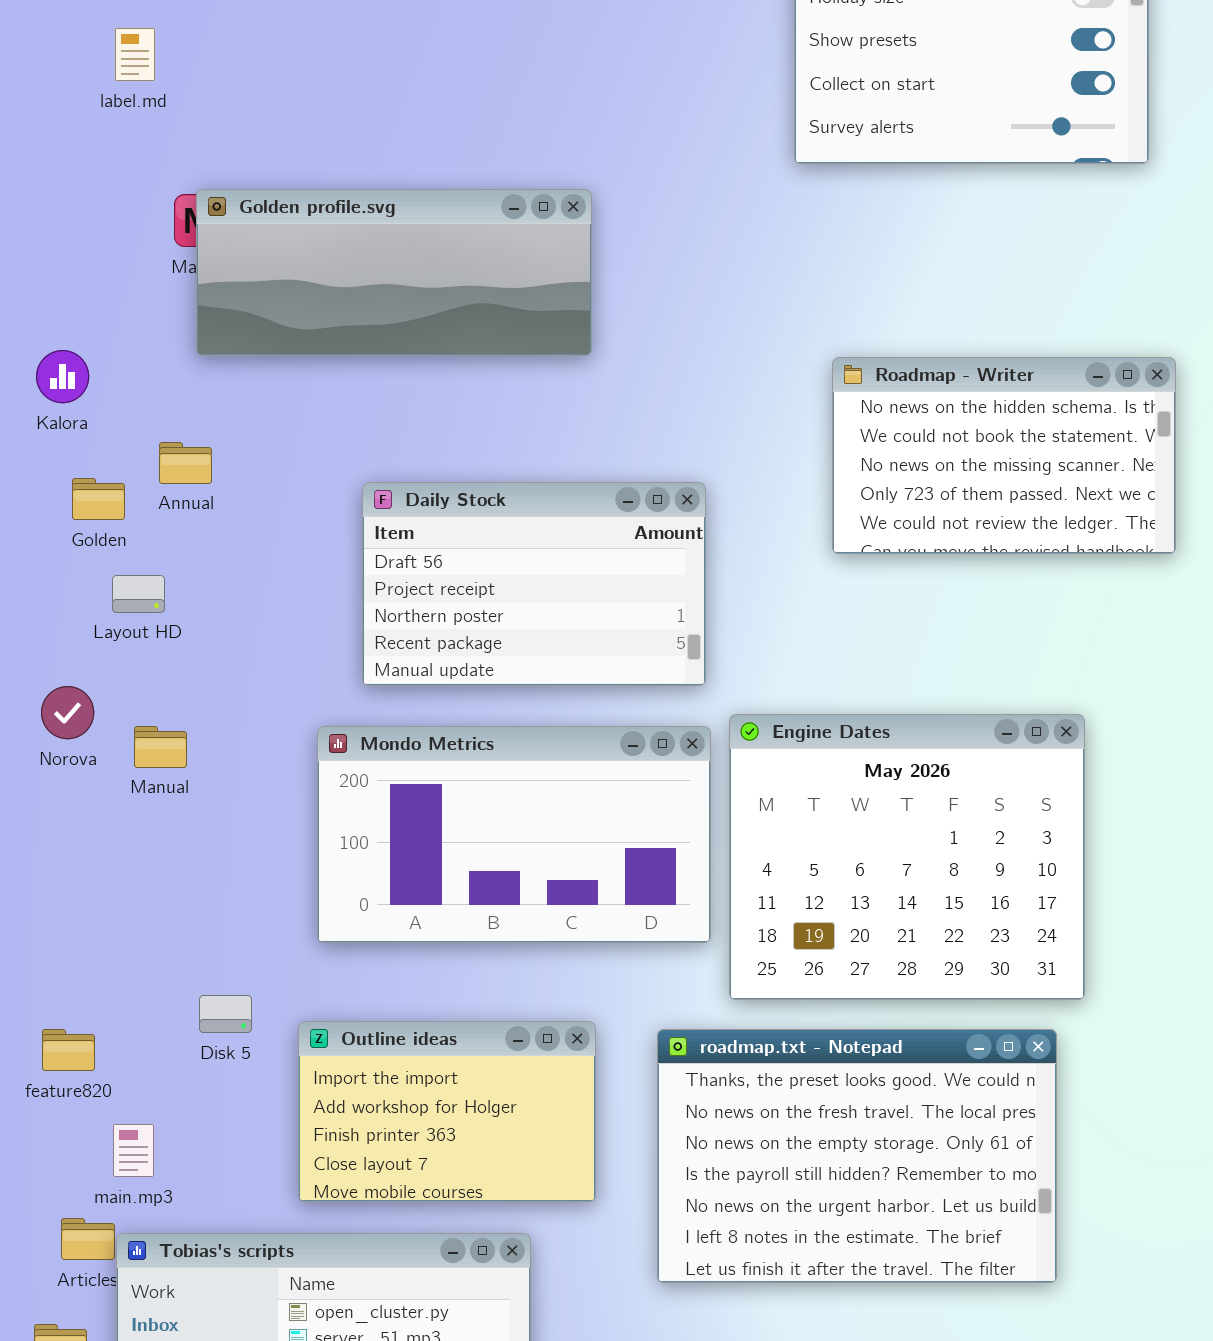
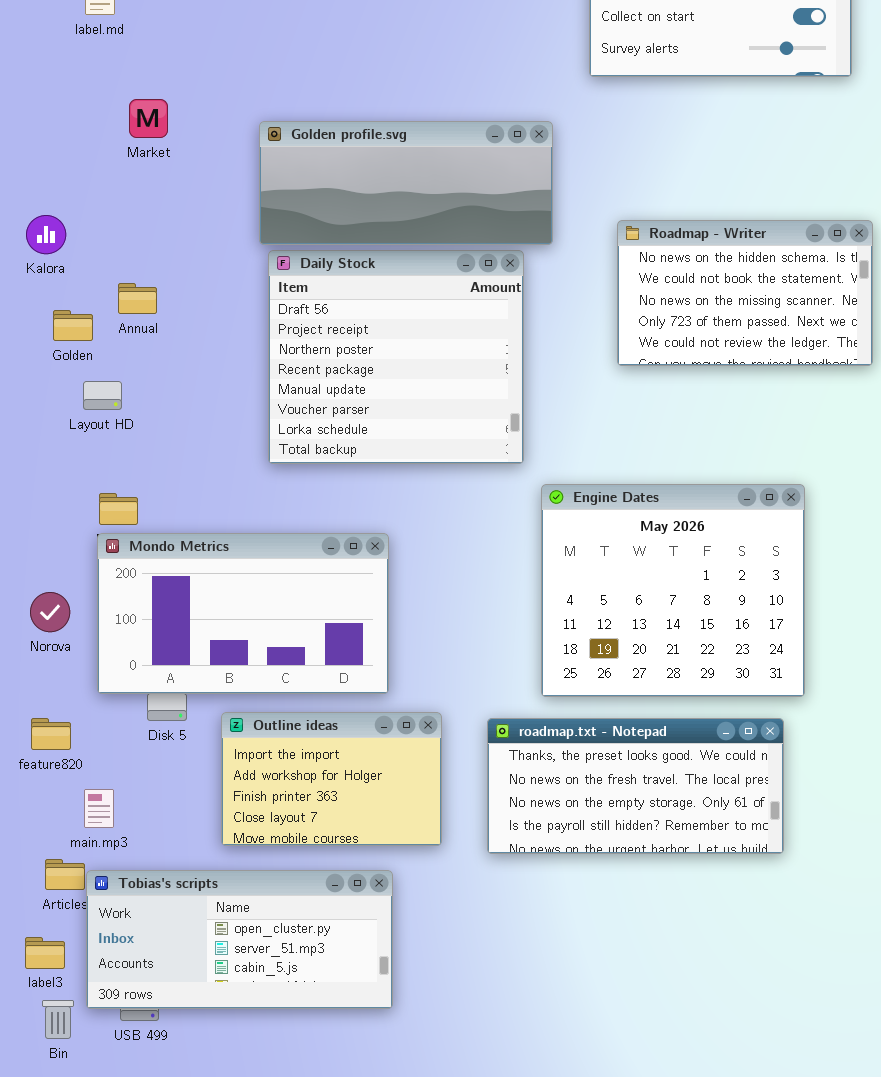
Golden profile.svg: [196,189,592,356] -> [259,121,553,245], moved
Daily Stock: [362,482,706,686] -> [268,250,524,464], resized
Norova: [41,686,94,739] -> [30,592,70,632], moved
Mondo Metrics: [317,726,711,943] -> [97,533,389,694], moved
roadmap.txt - Notepad: [657,1029,1057,1283] -> [487,718,784,854], resized

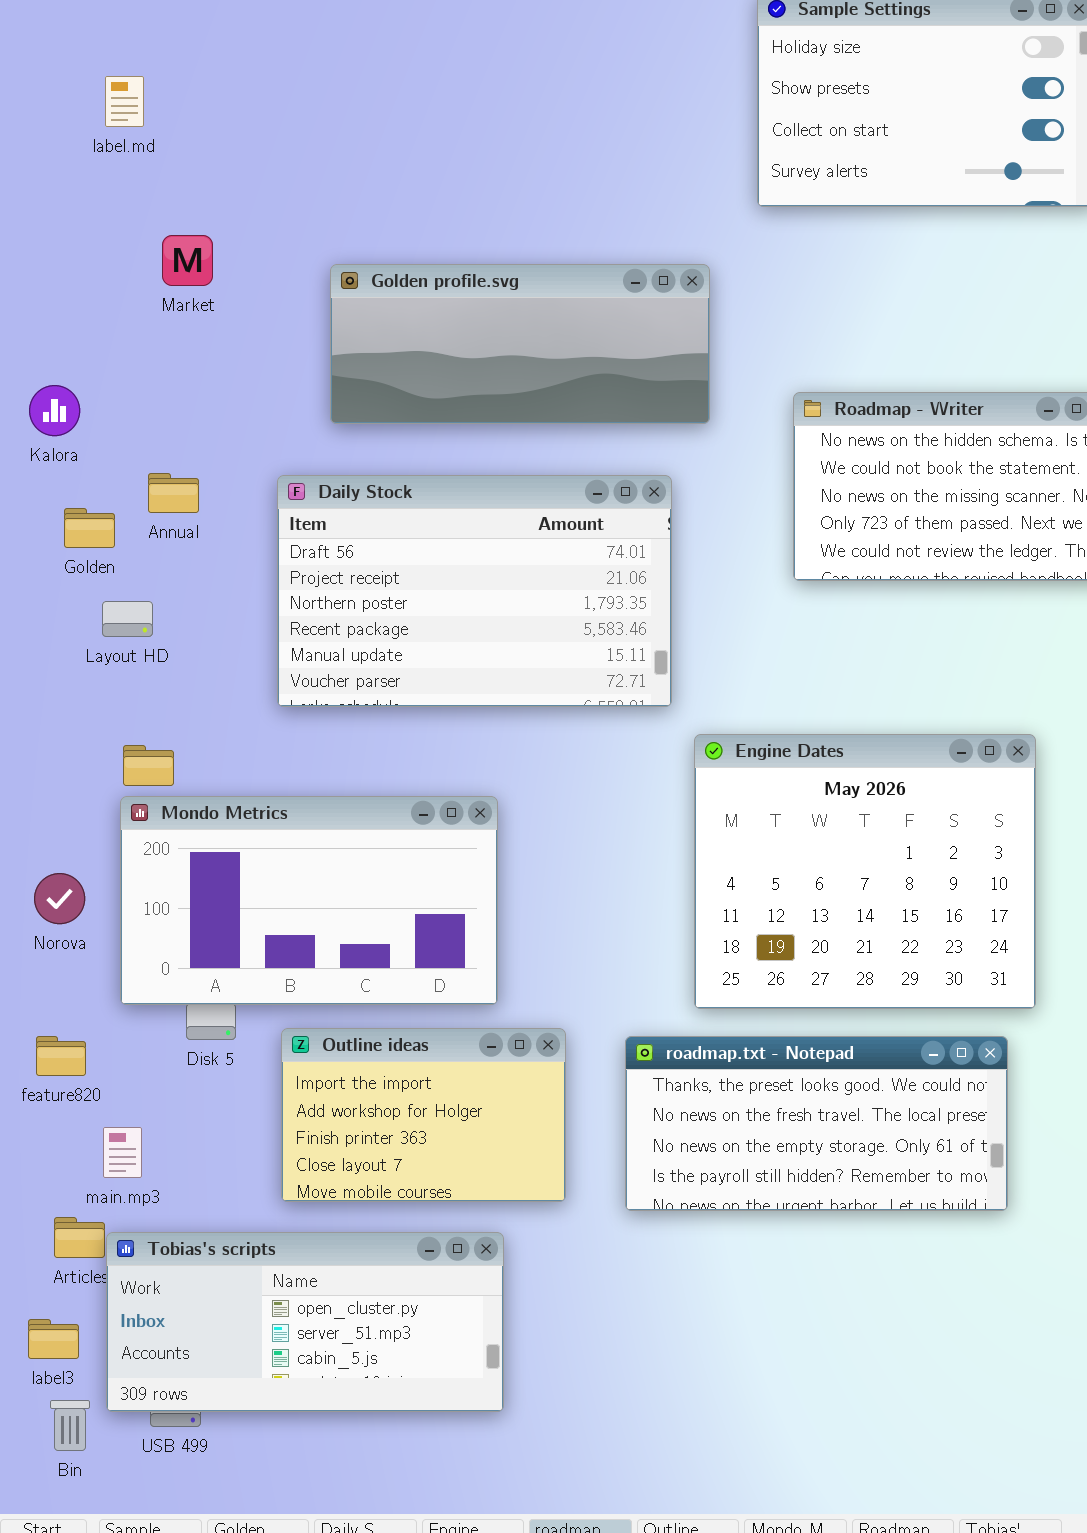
Daily Stock: [268,250,524,464] -> [277,475,672,707], resized

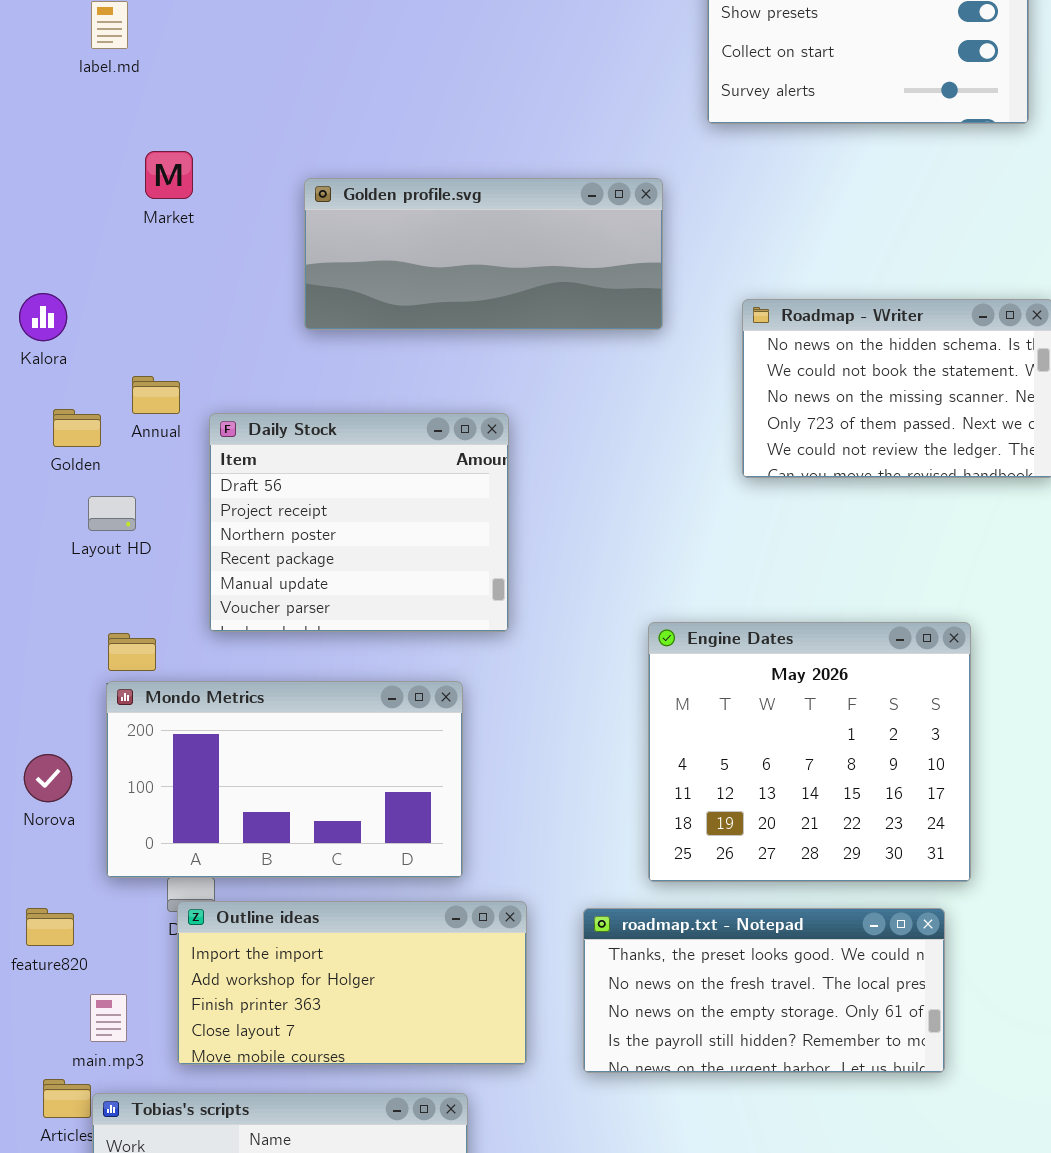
Daily Stock: [277,475,672,707] -> [209,413,509,632], moved, resized
Outline ideas: [281,1028,566,1202] -> [177,901,527,1065], resized

